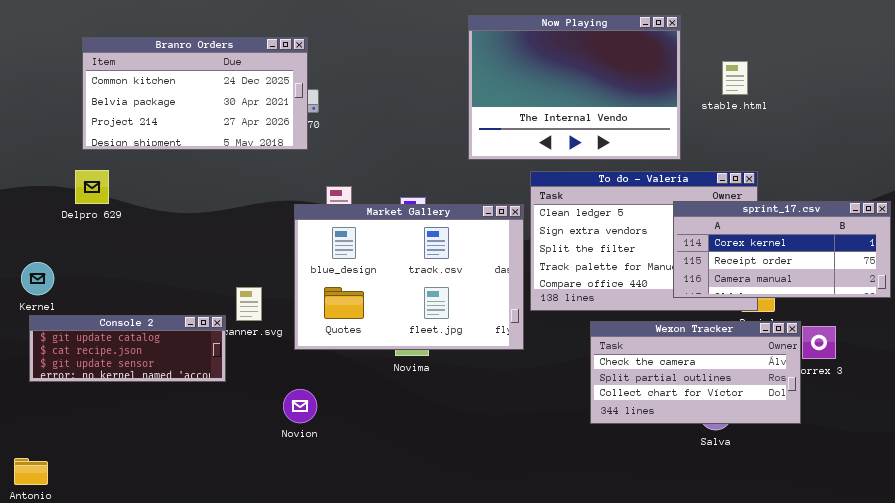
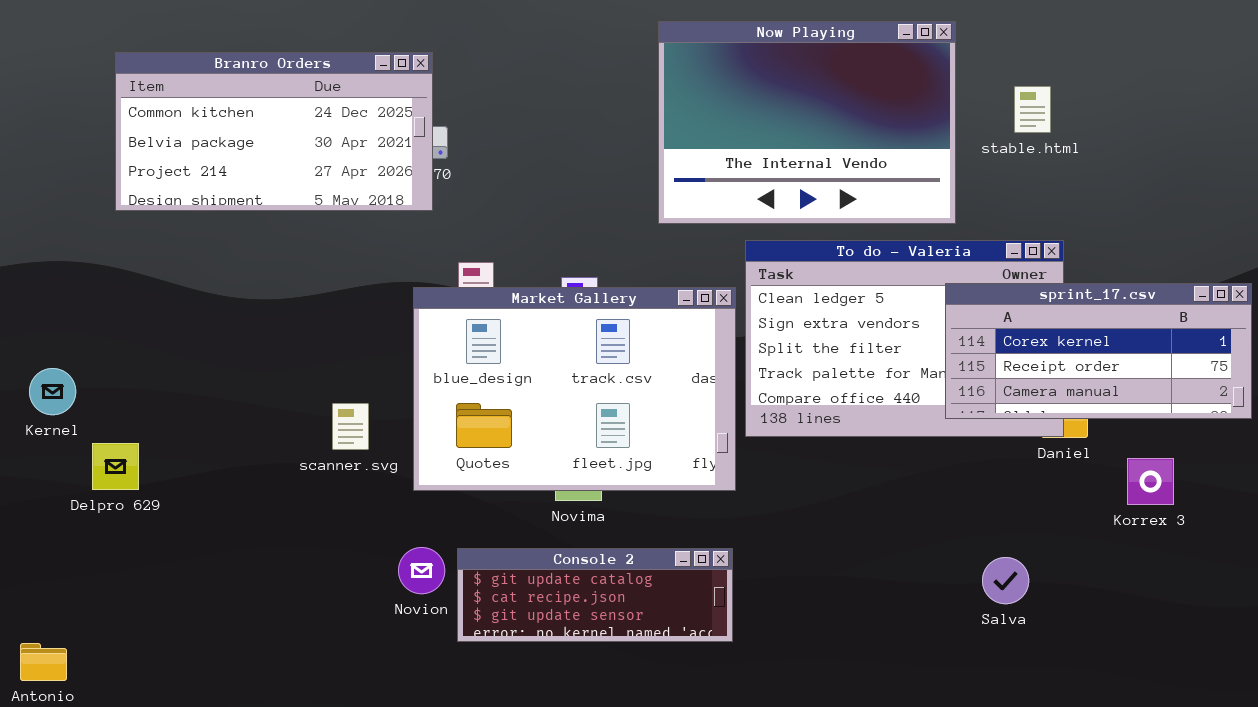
Delpro 629: [75,170,109,204] -> [92,443,139,490], moved
Console 2: [29,315,226,382] -> [457,548,733,642], moved
Wexon Tracker: [590,321,801,424] -> none, closed

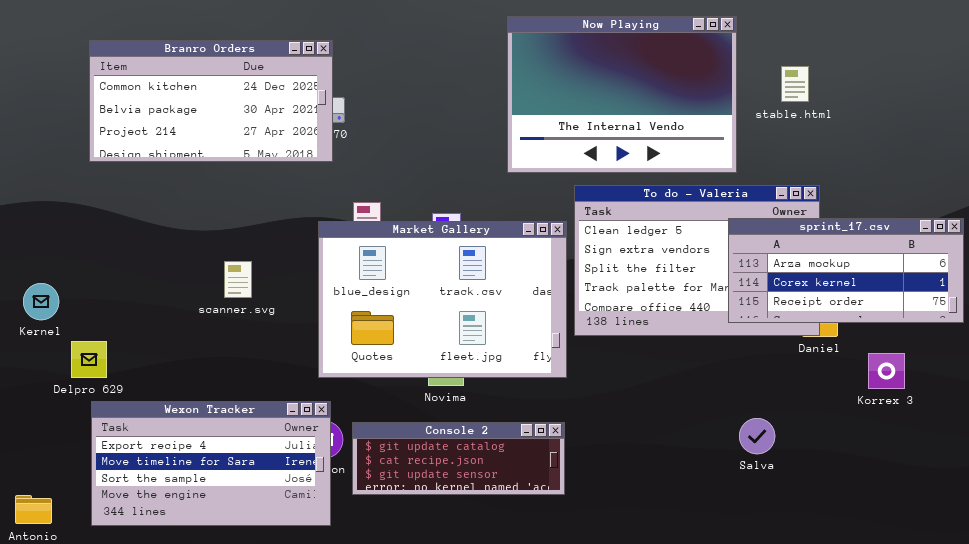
sprint_17.csv: [945,283,1252,419] -> [728,218,964,323], scrolled up 1 row
scanner.svg: [332,403,369,450] -> [224,261,252,298], moved
Wexon Tracker: none -> [91,401,331,526], opened
Salva: [982,557,1029,604] -> [739,418,775,454], moved

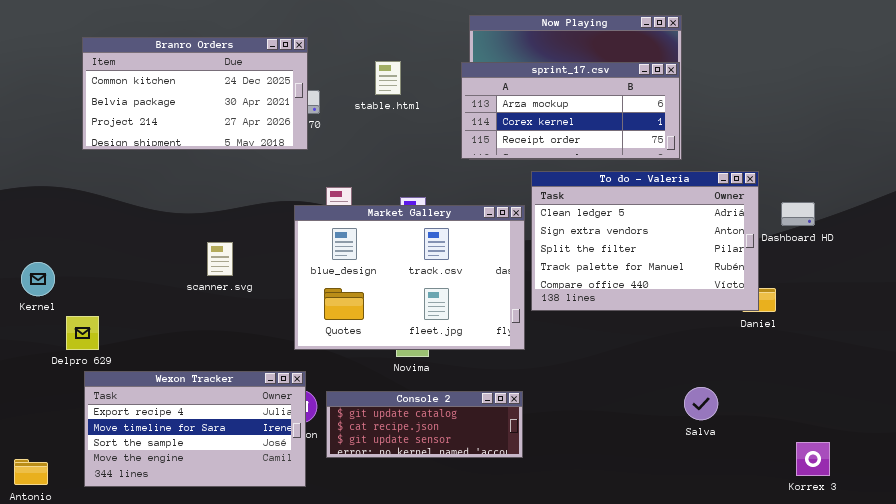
stable.html: [781,66,809,102] -> [375,61,401,95], moved
sprint_17.csv: [728,218,964,323] -> [461,62,680,159], moved
Korrex 3: [868,353,905,389] -> [796,442,830,476], moved

